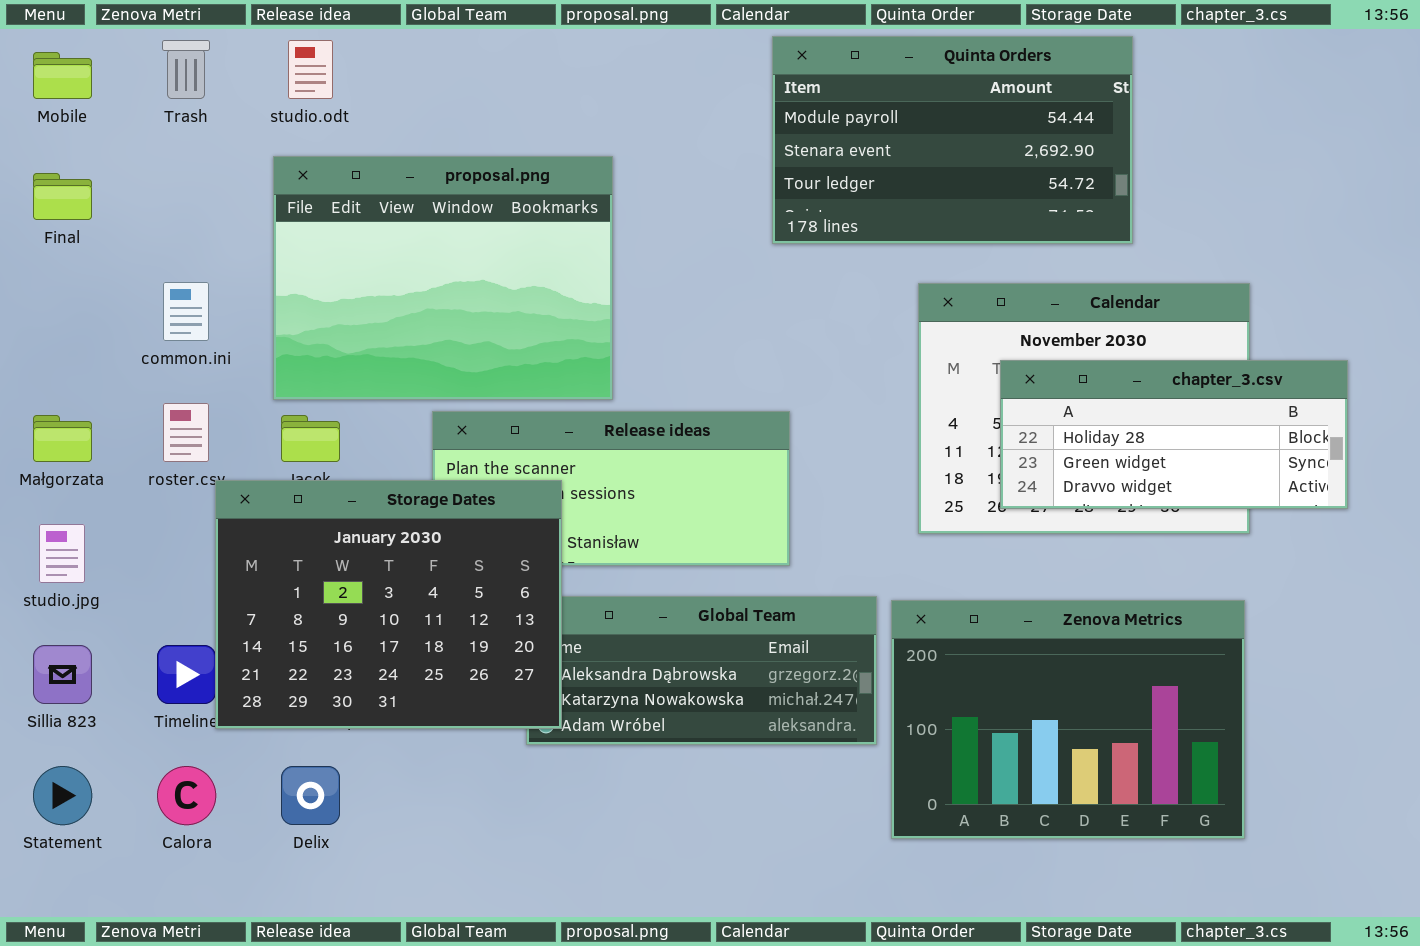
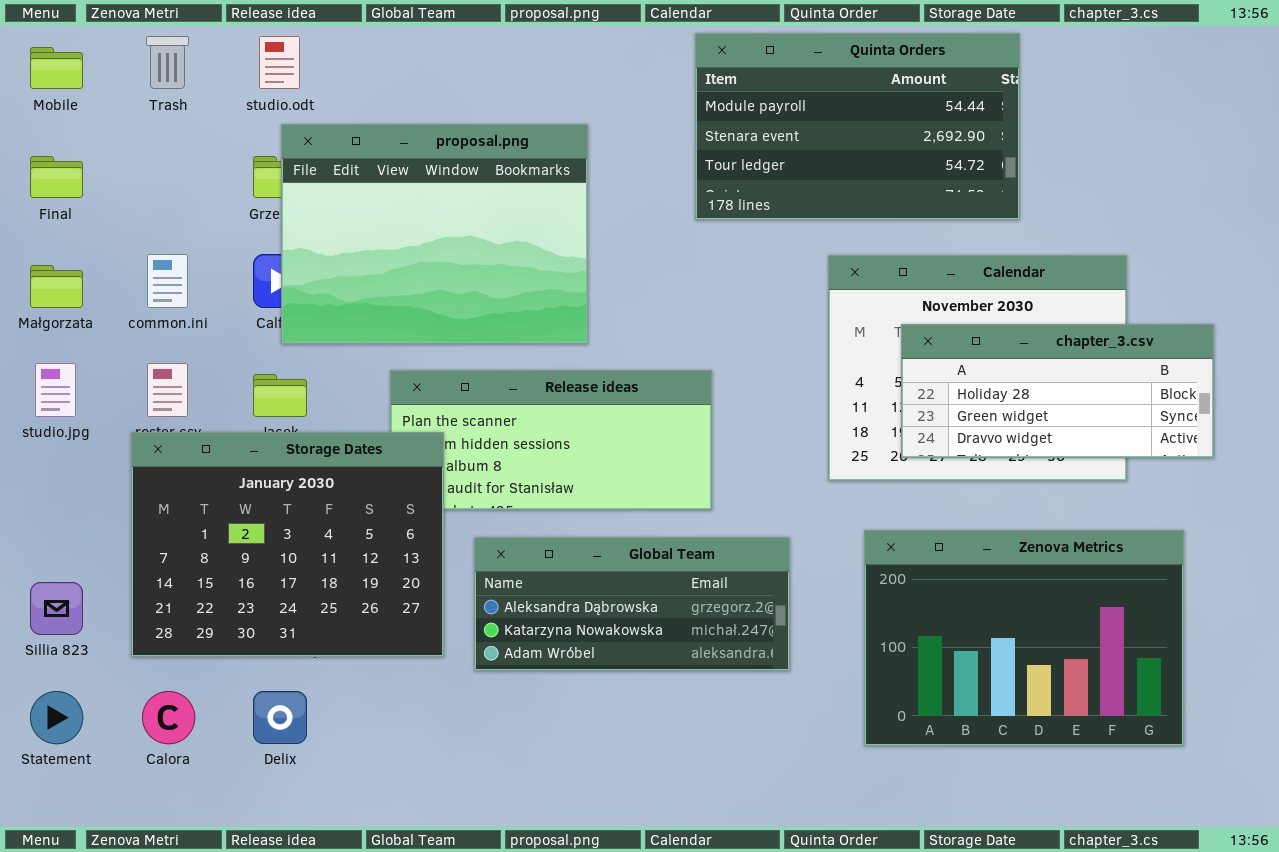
proposal.png: [273,156,613,400] -> [281,124,588,344], moved
Małgorzata: [33,415,92,462] -> [30,265,83,308], moved
Storage Dates: [215,480,562,729] -> [131,432,444,657], moved
studio.jpg: [39,524,85,583] -> [35,363,76,417], moved
Zenova Metrics: [891,600,1245,839] -> [864,530,1184,746], moved

